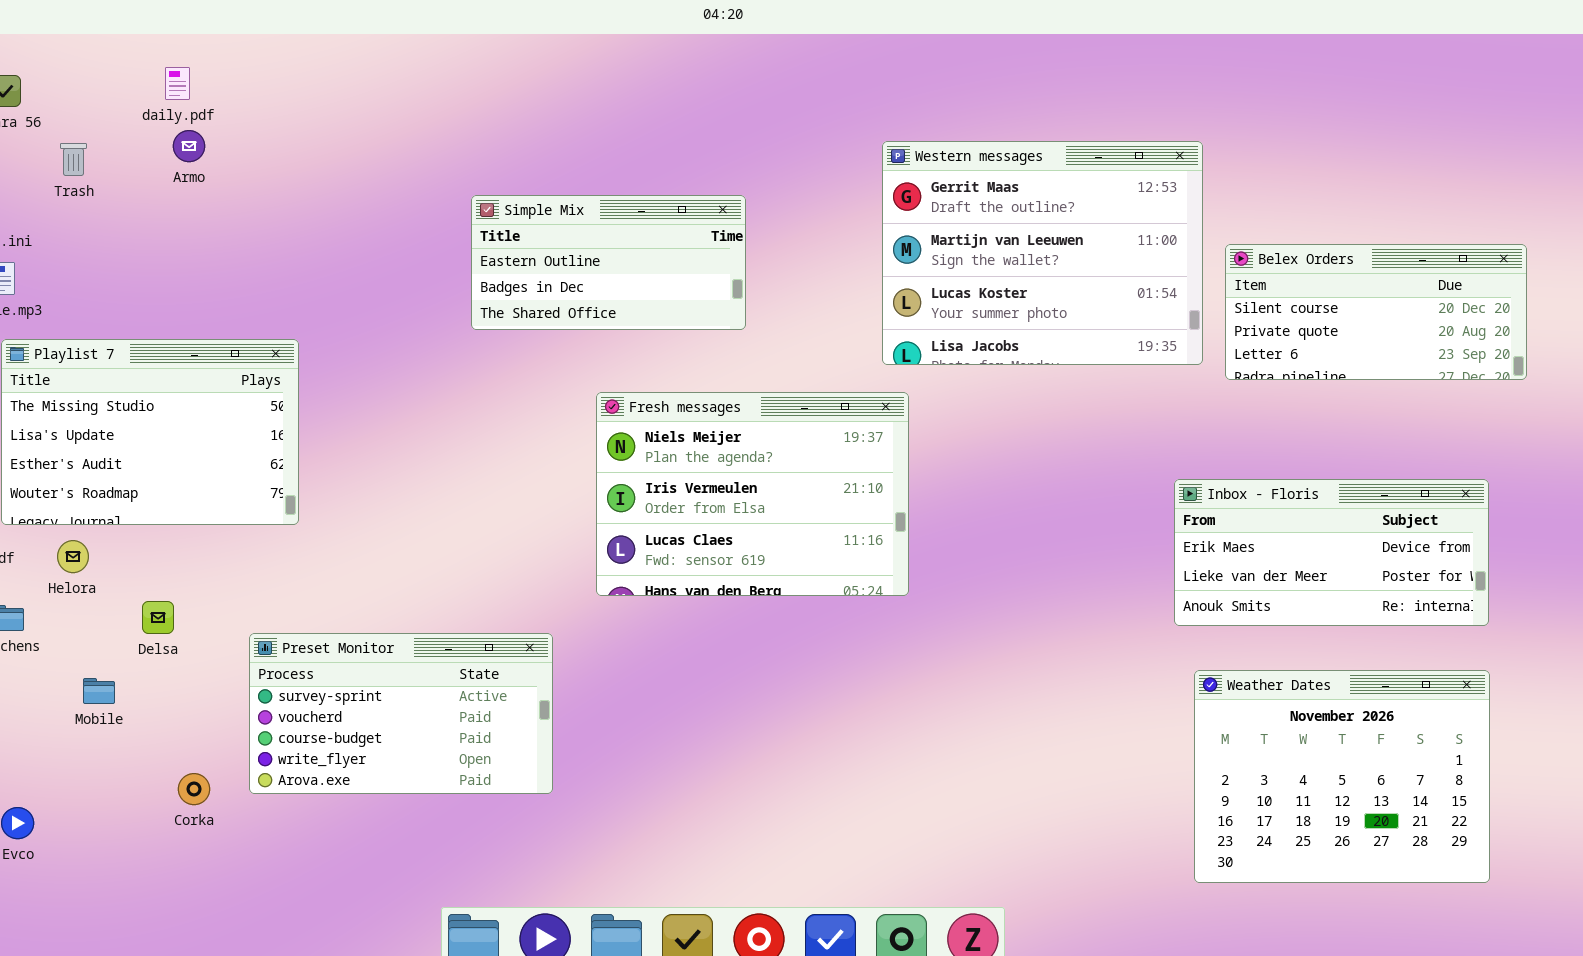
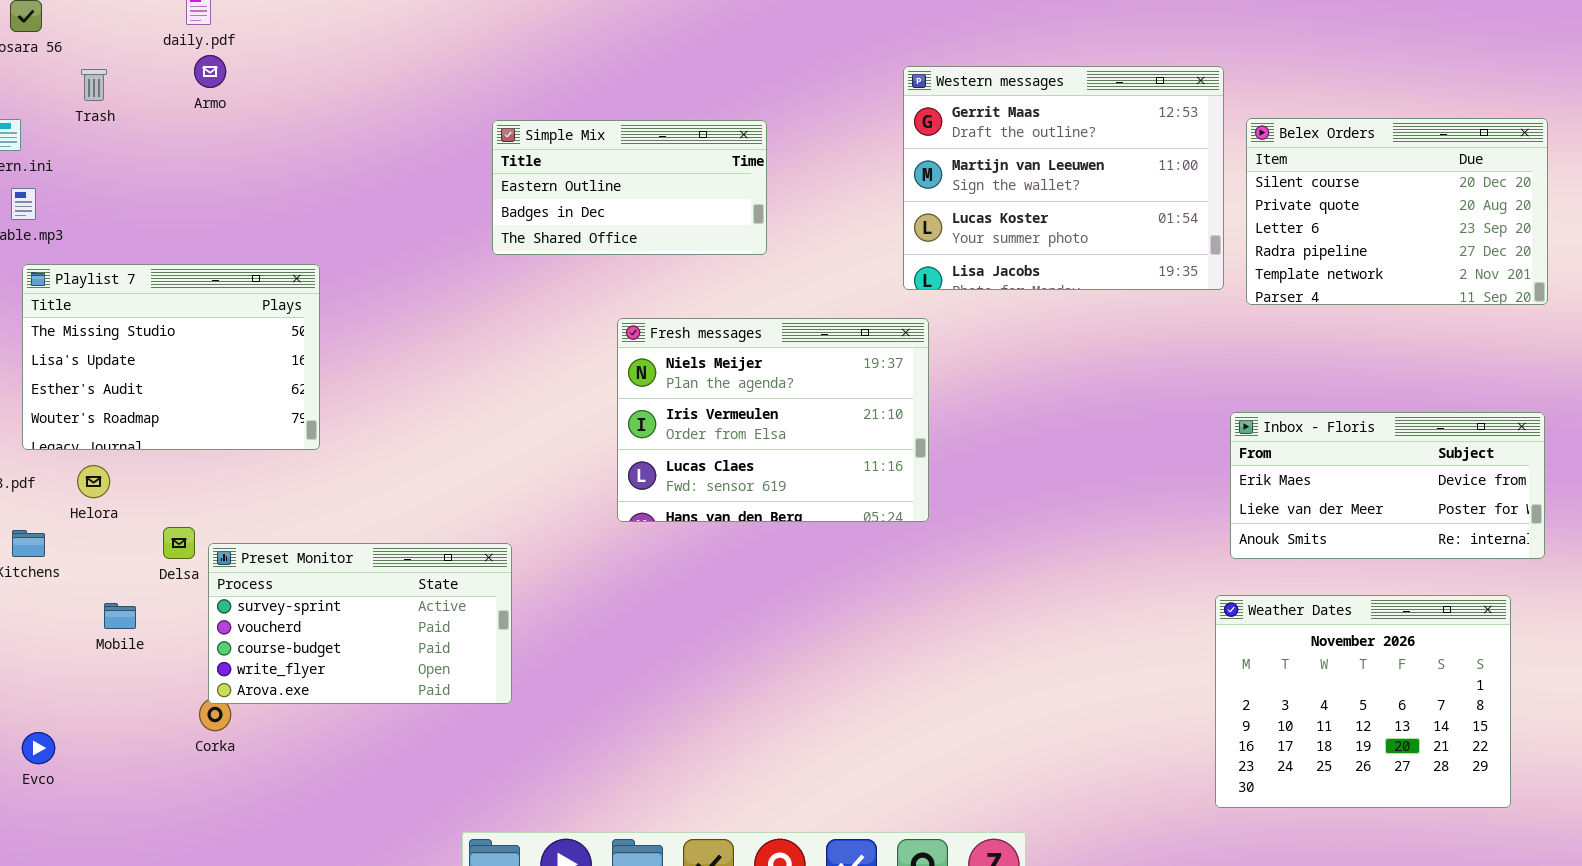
Belex Orders: [1225,244,1527,380] -> [1246,118,1548,305], resized
Inbox - Floris: [1174,479,1489,626] -> [1230,412,1545,559], moved
Preset Monitor: [249,633,553,794] -> [208,543,512,704], moved

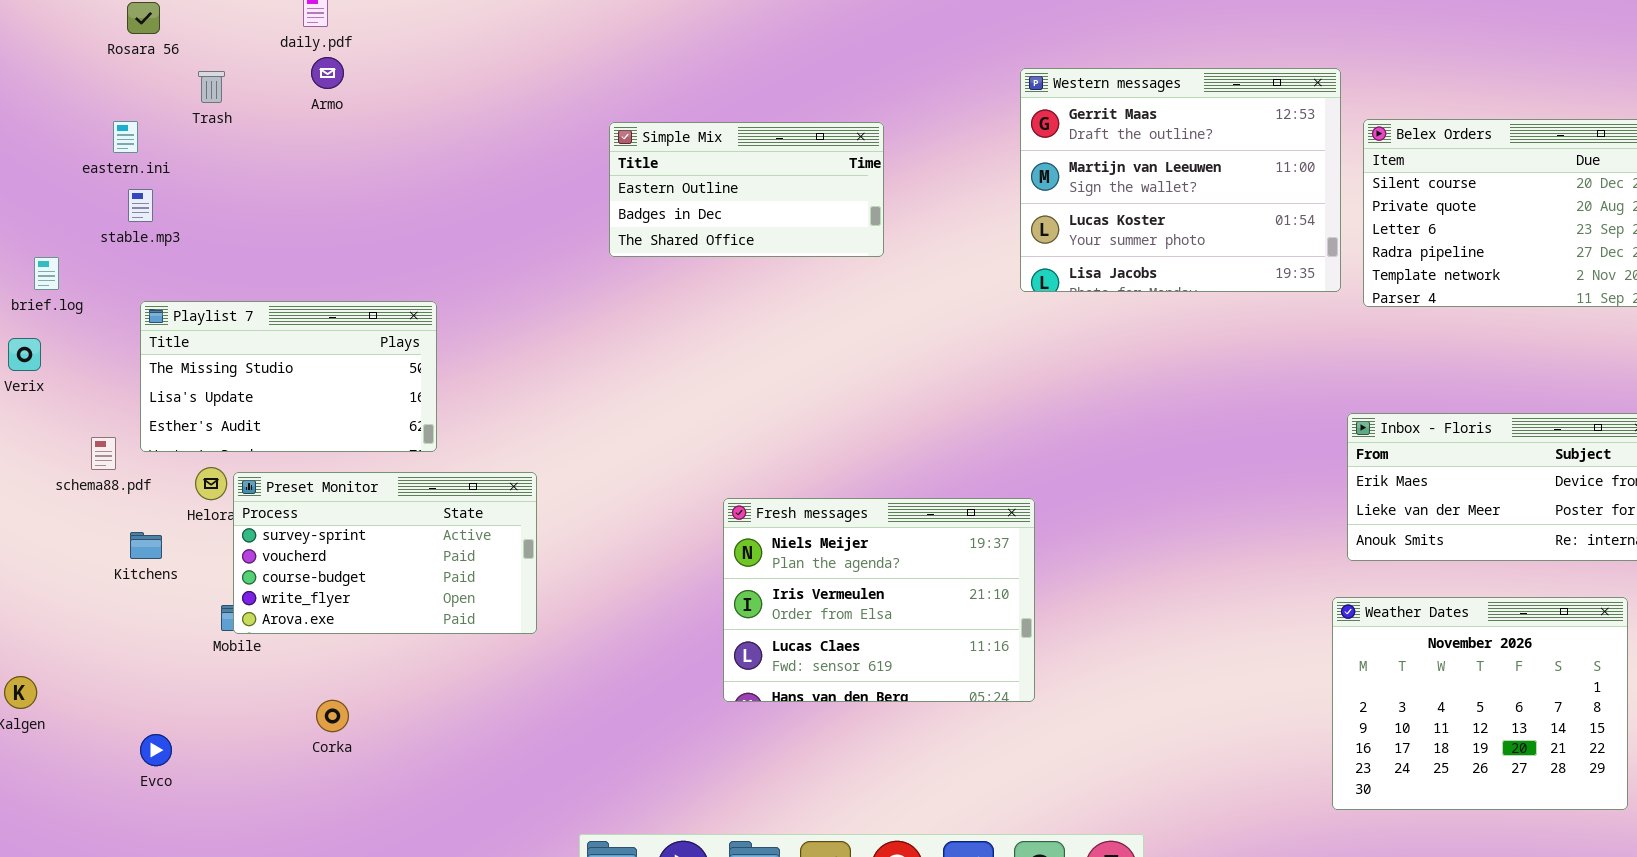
Playlist 7: [22,264,320,450] -> [140,301,437,452], resized
Fresh messages: [617,318,929,522] -> [723,498,1035,702], moved
Preset Monitor: [208,543,512,704] -> [233,472,537,634], moved

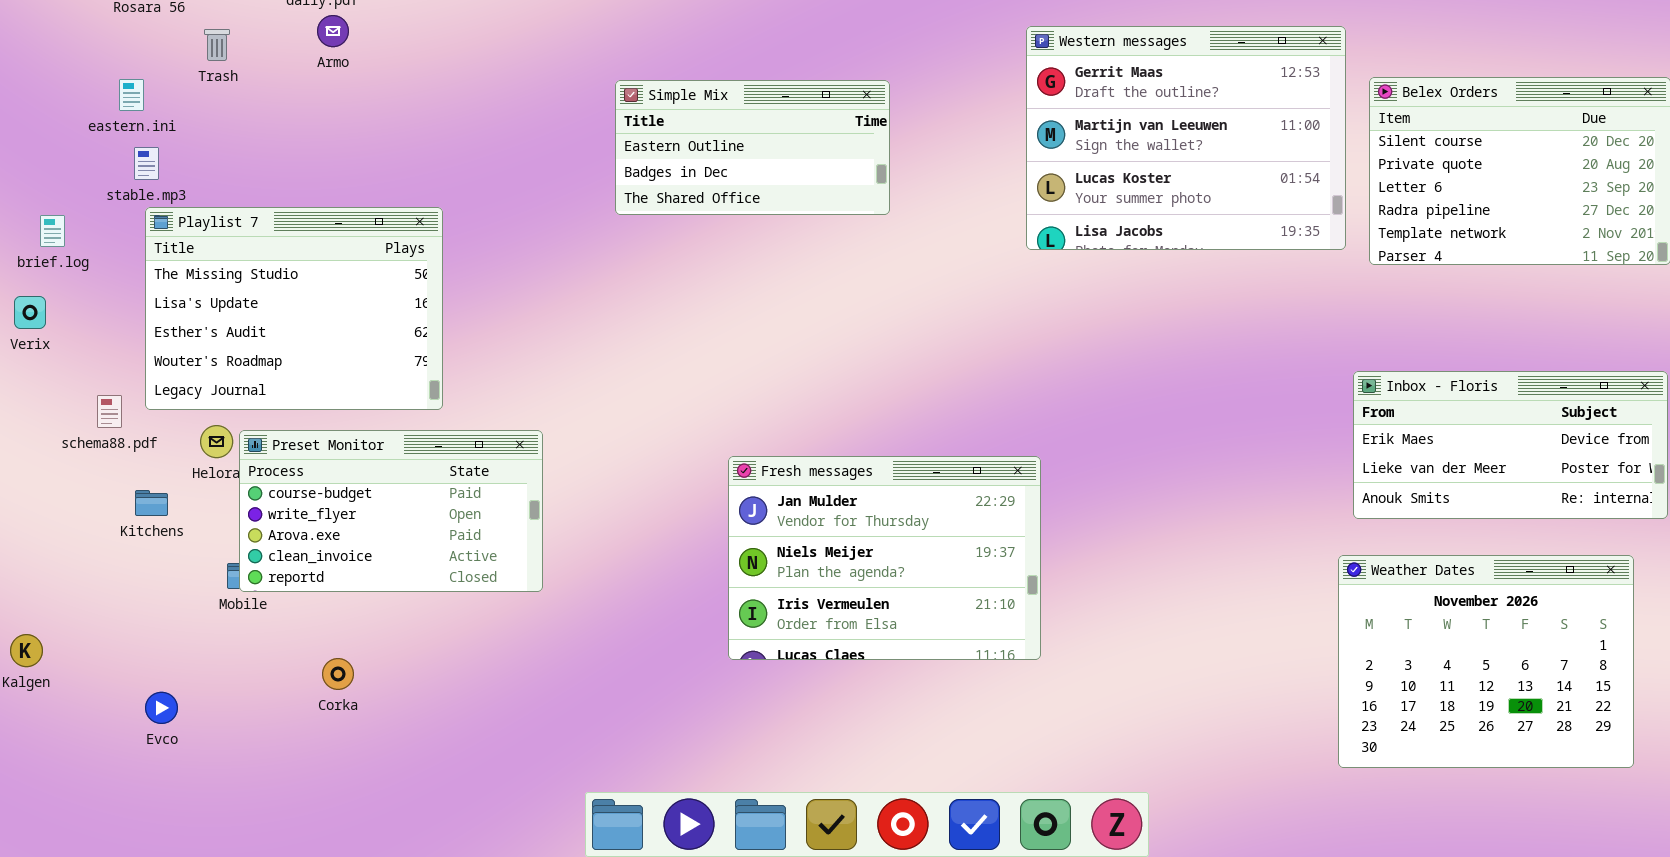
Playlist 7: [140,301,437,452] -> [145,207,443,410], resized
Preset Monitor: [233,472,537,634] -> [239,430,543,592], scrolled down 2 rows
Fresh messages: [723,498,1035,702] -> [728,456,1041,660], scrolled up 1 row

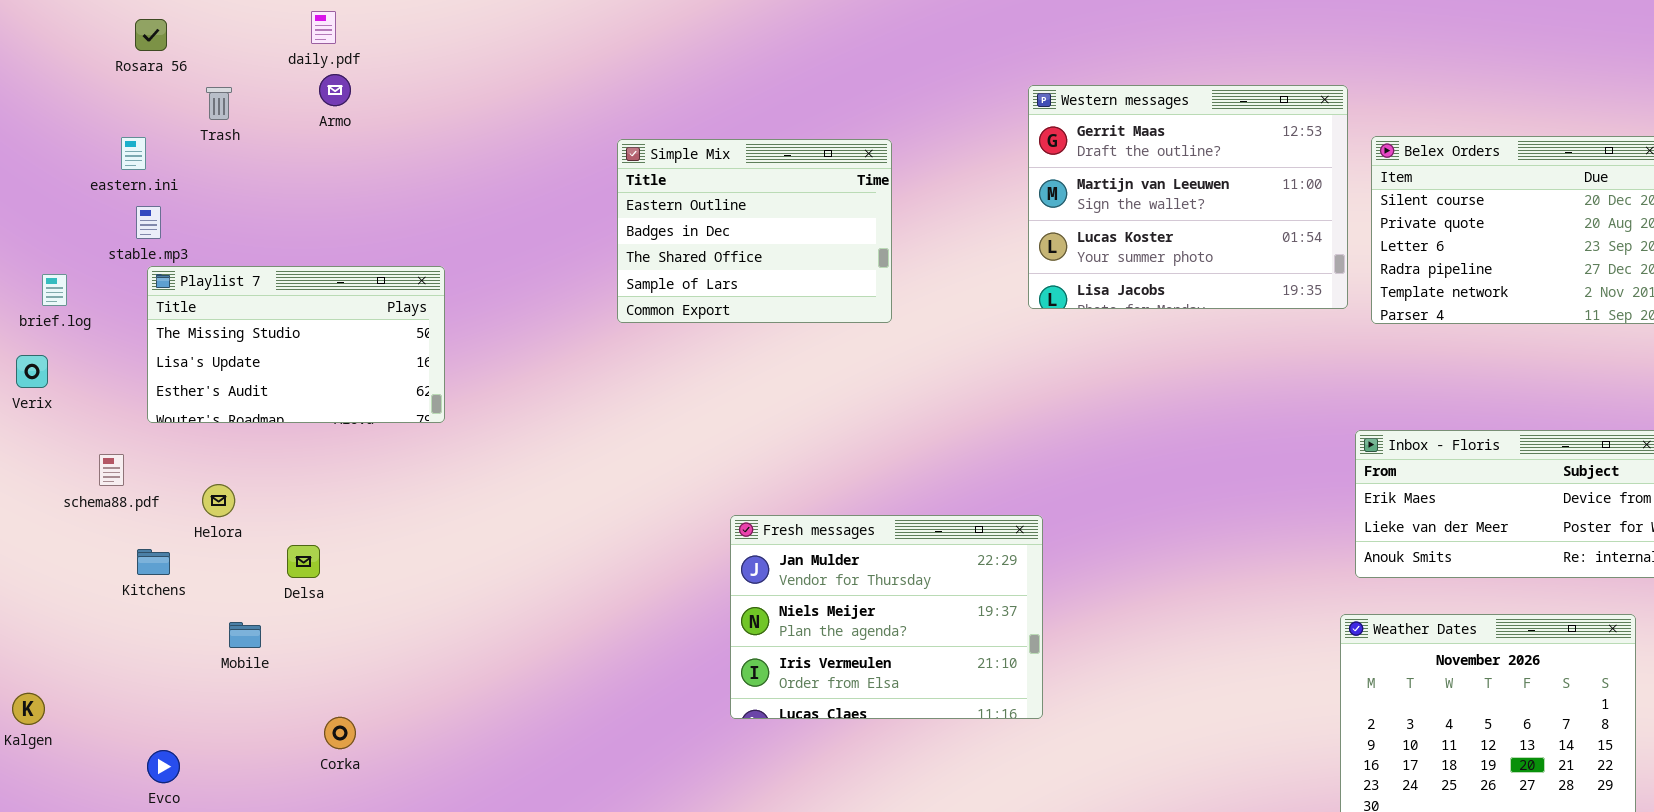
Simple Mix: [615,80,890,215] -> [617,139,892,323], resized
Playlist 7: [145,207,443,410] -> [147,266,445,423], resized
Preset Monitor: [239,430,543,592] -> none, closed

